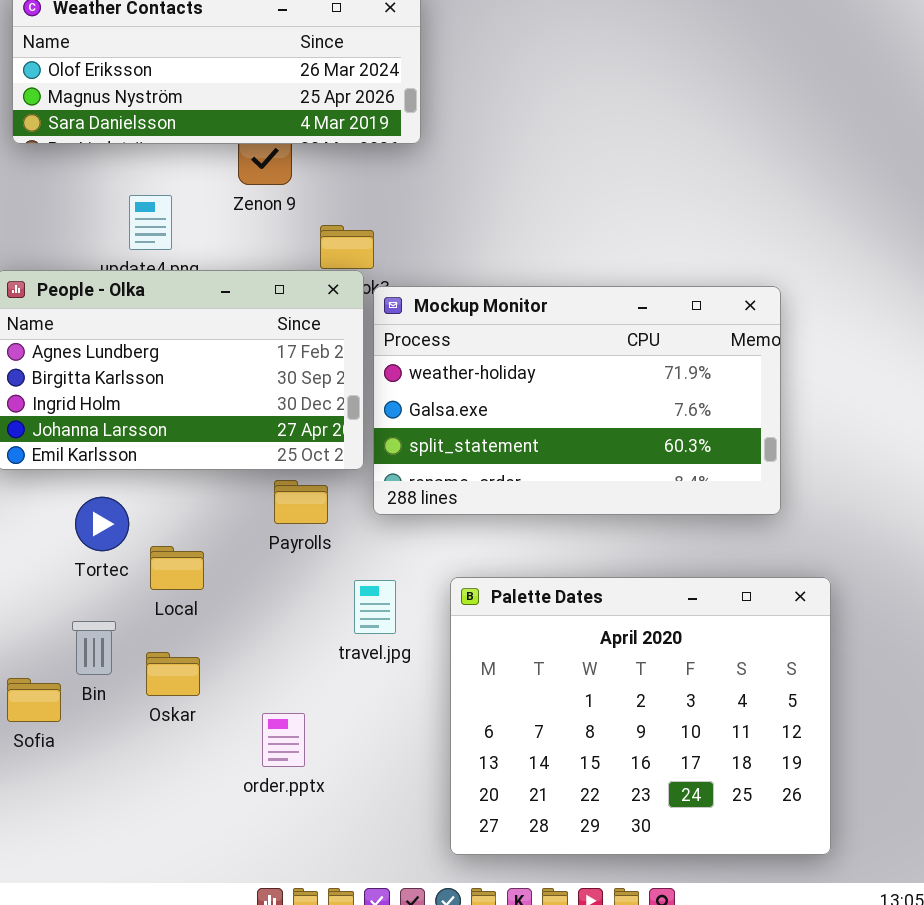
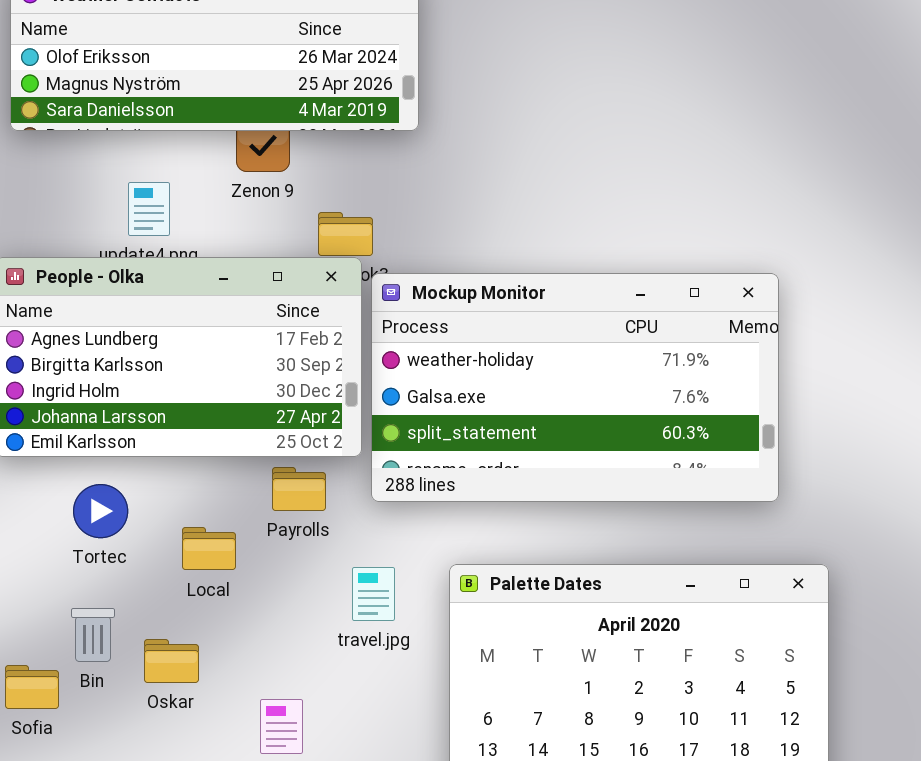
Local: [150,546,204,590] -> [182,527,236,570], moved

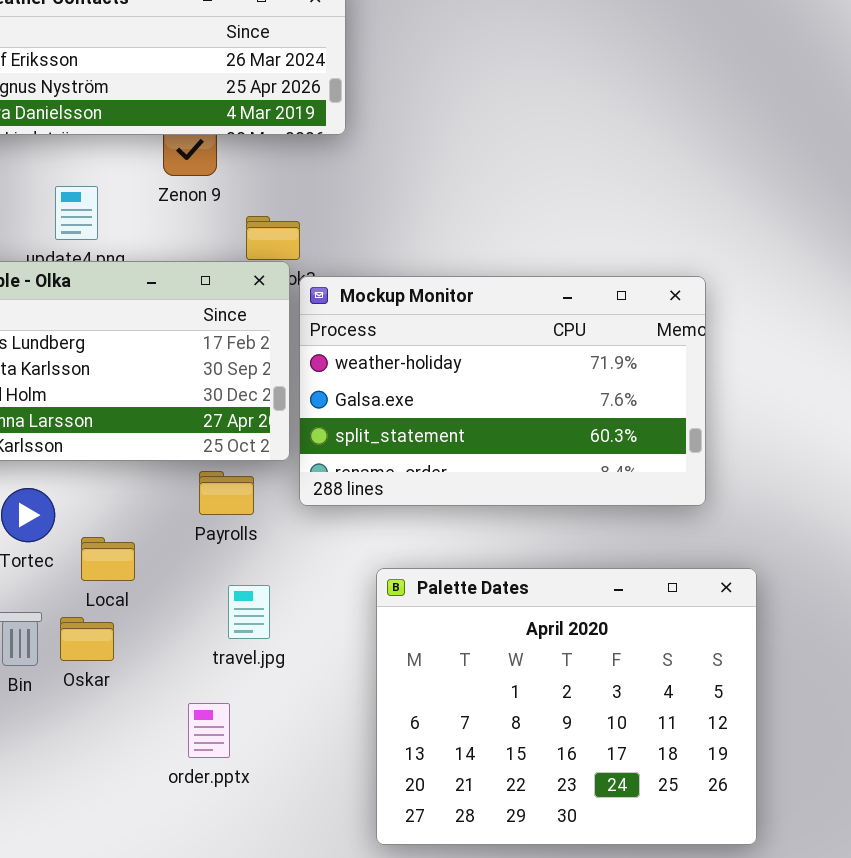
Local: [182,527,236,570] -> [81,537,135,581], moved
travel.jpg: [352,567,395,621] -> [228,585,270,639], moved
Oskar: [144,639,199,683] -> [60,617,114,661], moved

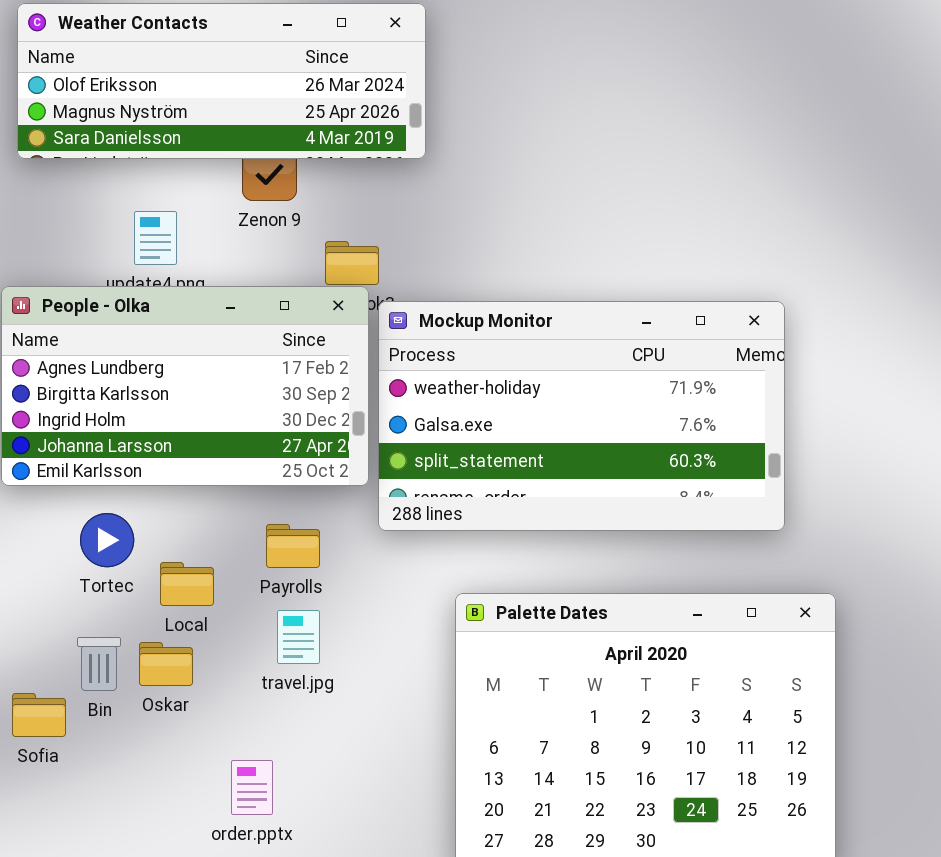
Payrolls: [199,471,254,515] -> [266,524,320,568], moved
travel.jpg: [228,585,270,639] -> [277,610,320,664], moved
order.pptx: [188,703,230,758] -> [231,760,273,815], moved

